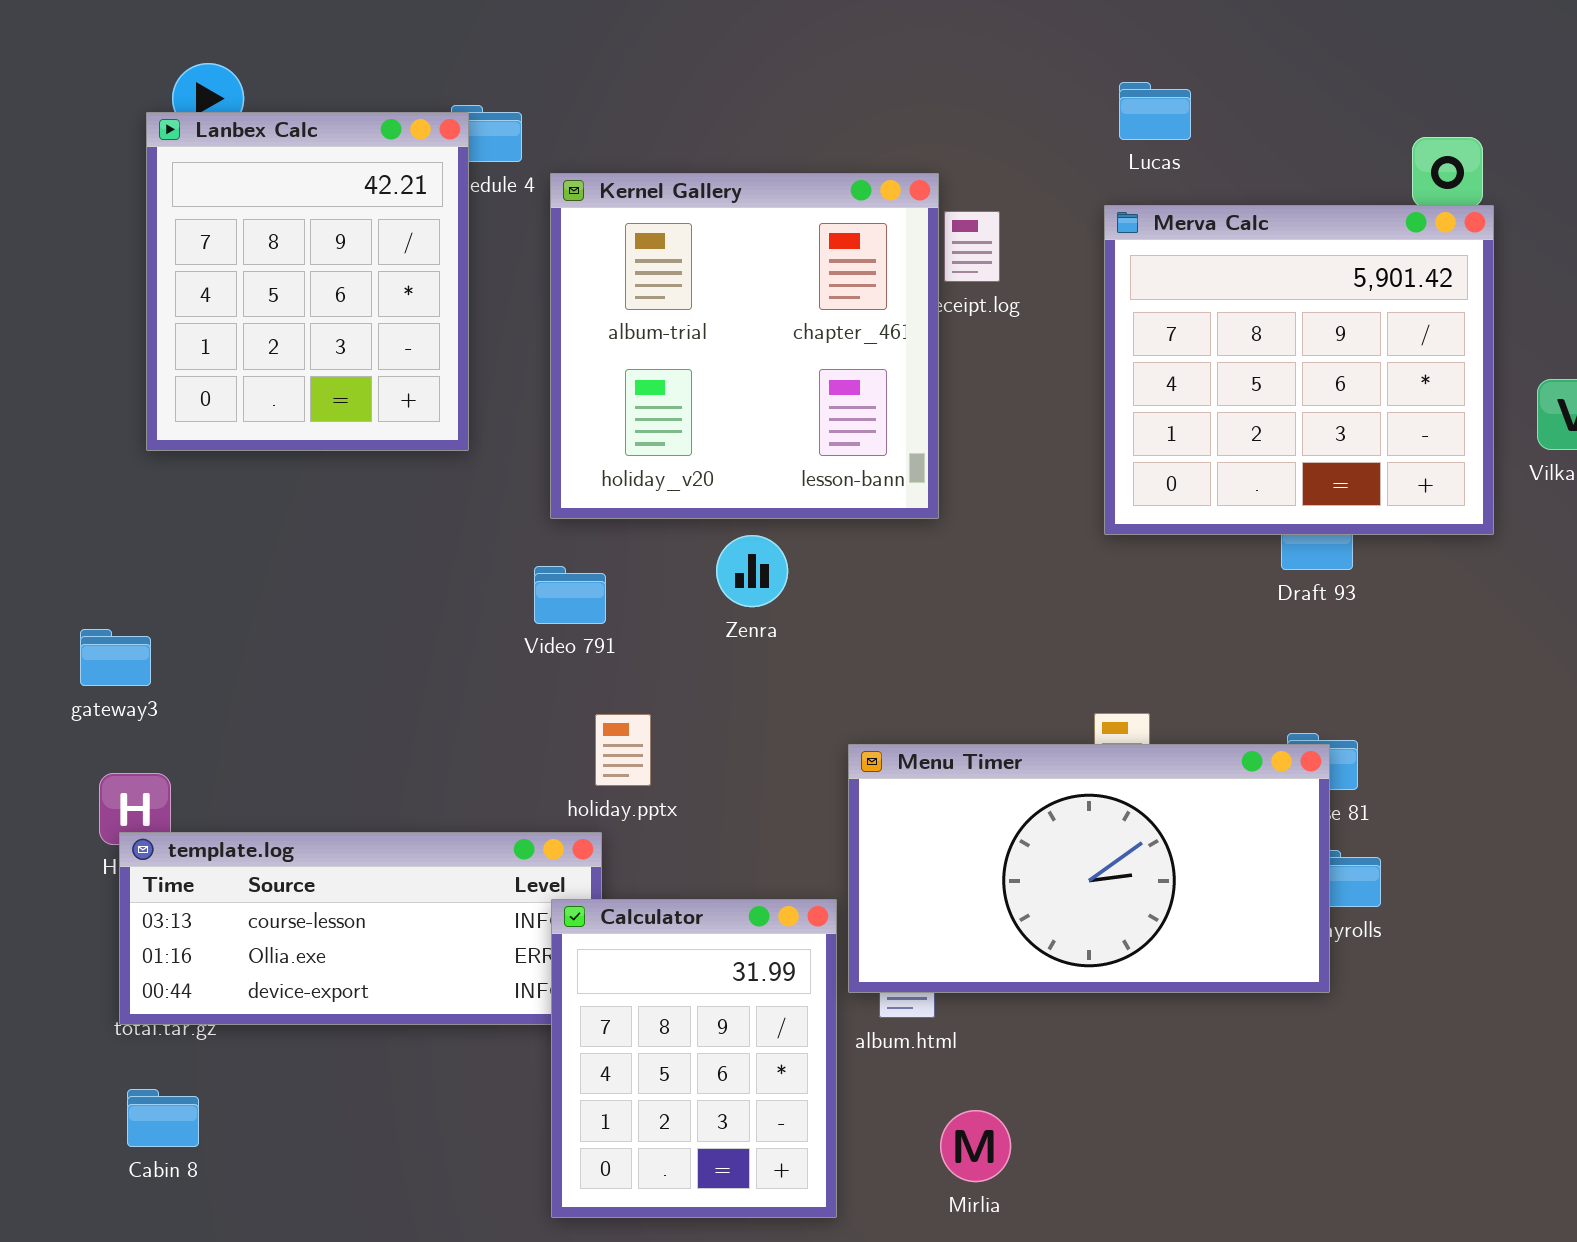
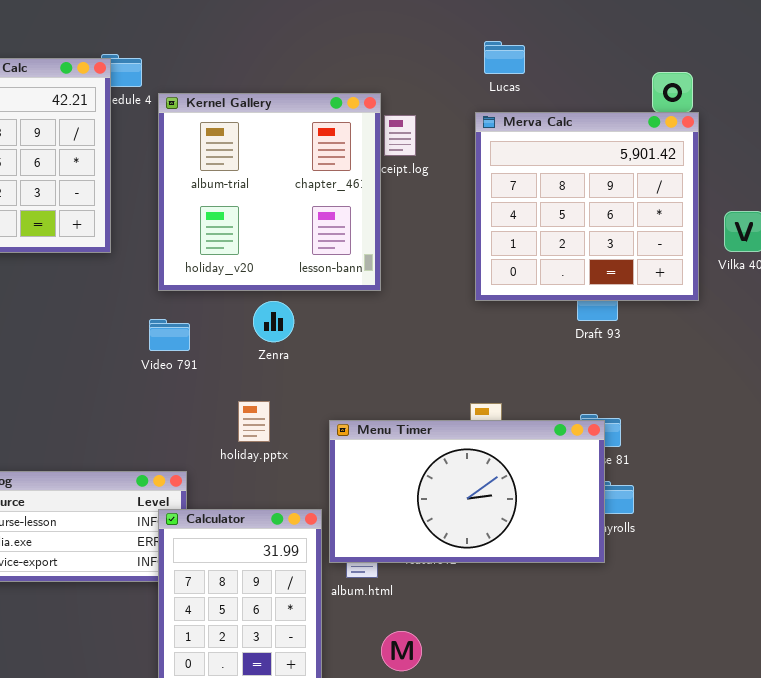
holiday.pptx: [595,714,651,786] -> [238,401,270,442], moved

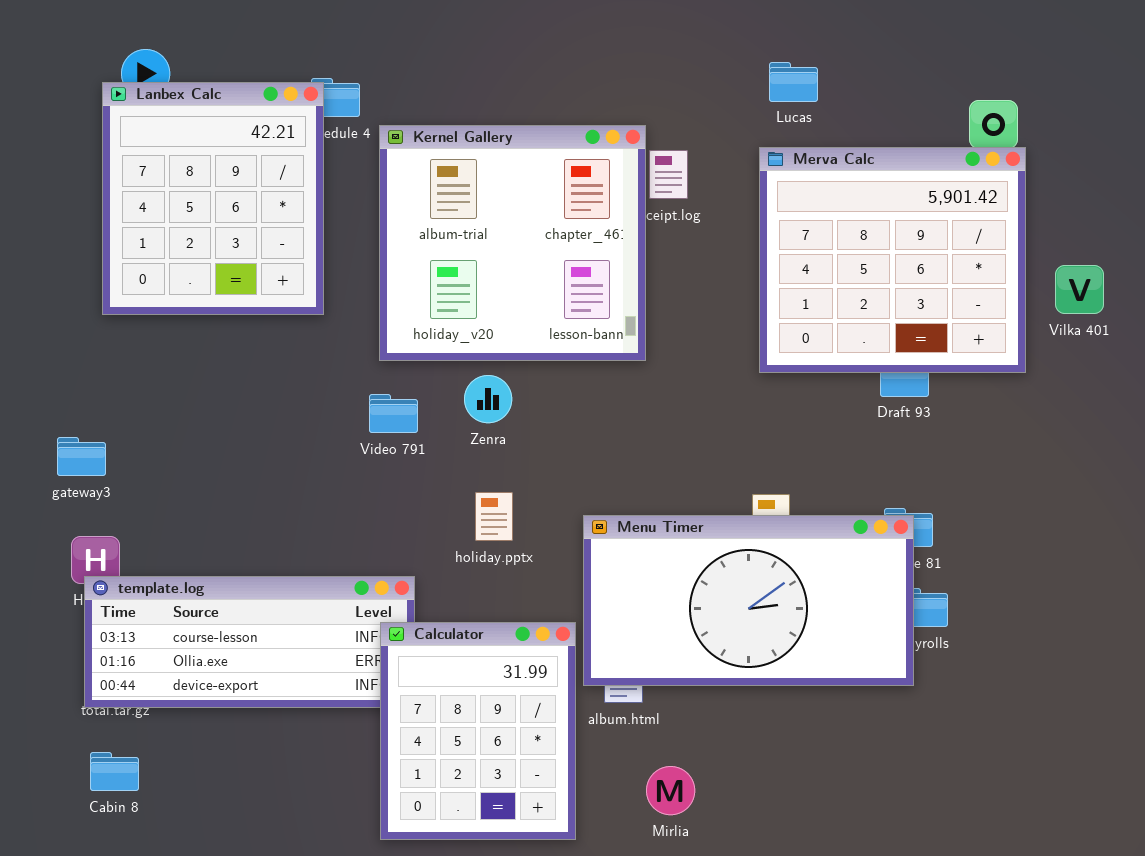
Zenra: [253,301,294,342] -> [464,375,512,423], moved

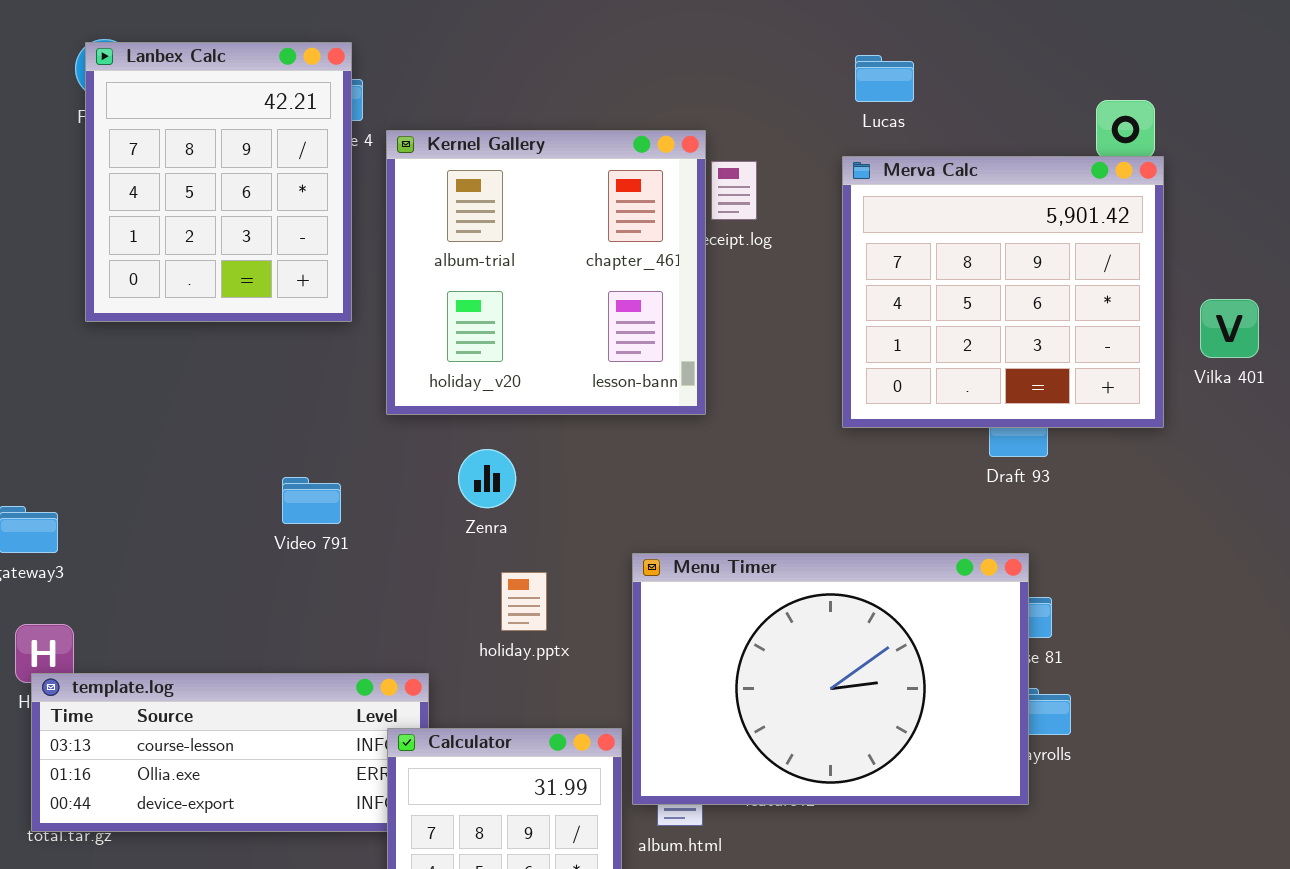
Lanbex Calc: [102,82,324,315] -> [85,42,352,322], moved
Zenra: [464,375,512,423] -> [458,449,516,508], moved
Video 791: [369,394,418,433] -> [282,477,341,524], moved
Menu Timer: [583,515,914,686] -> [632,553,1029,805], resized

